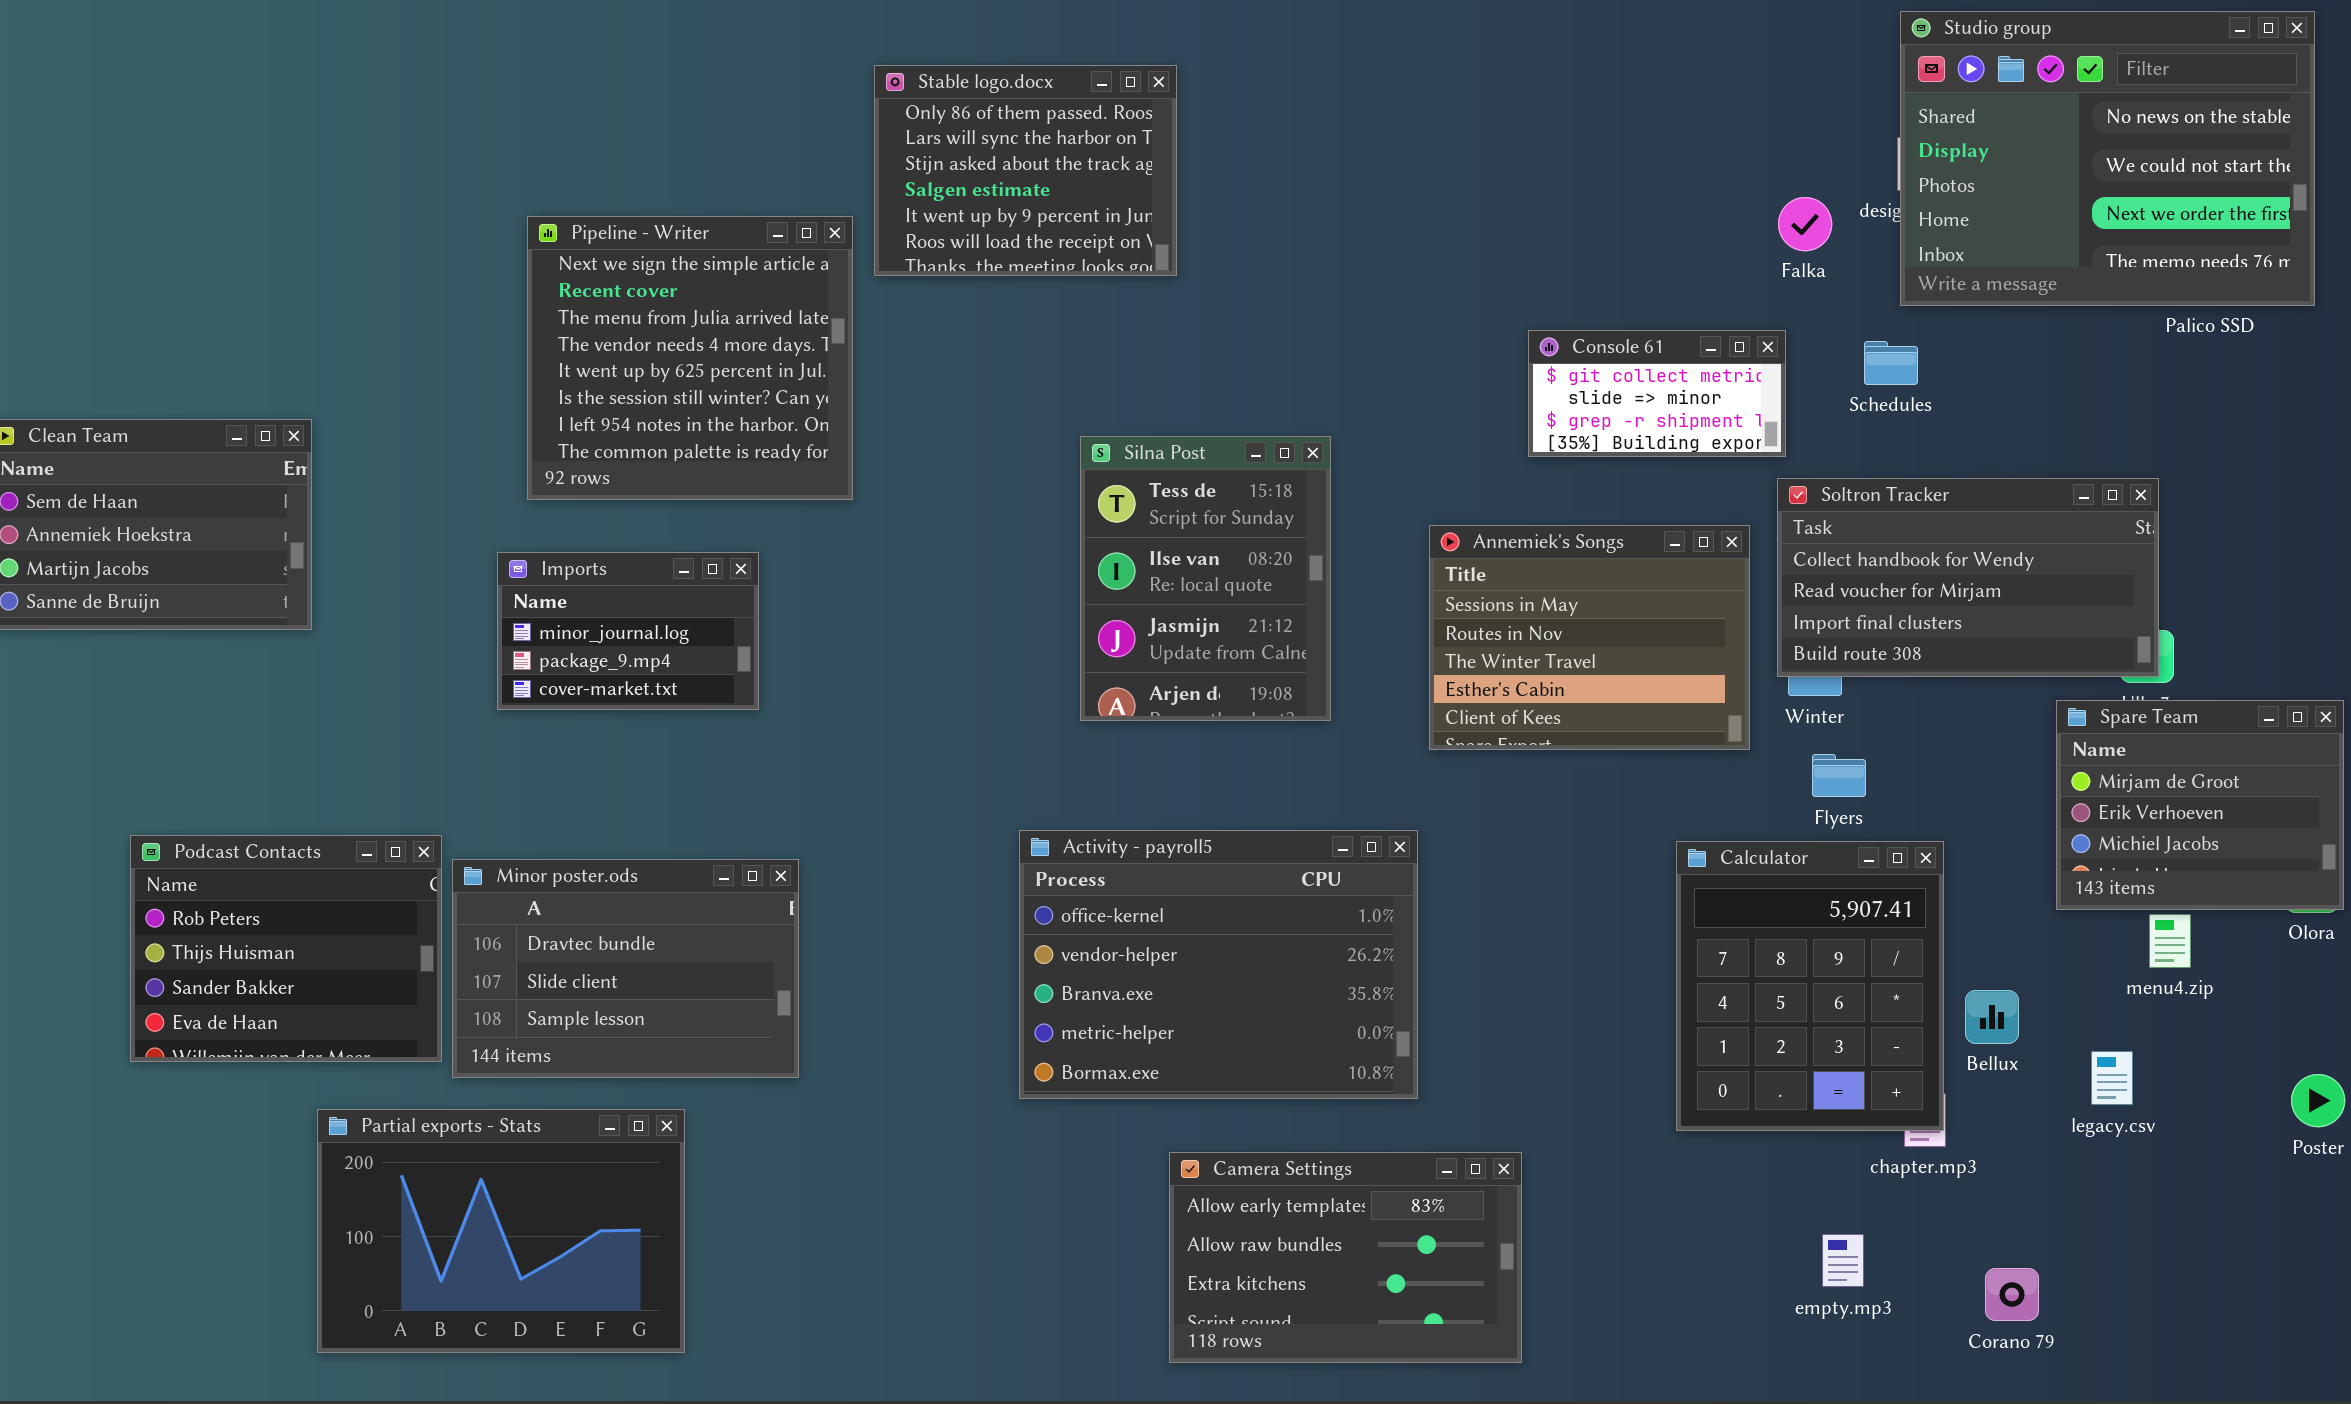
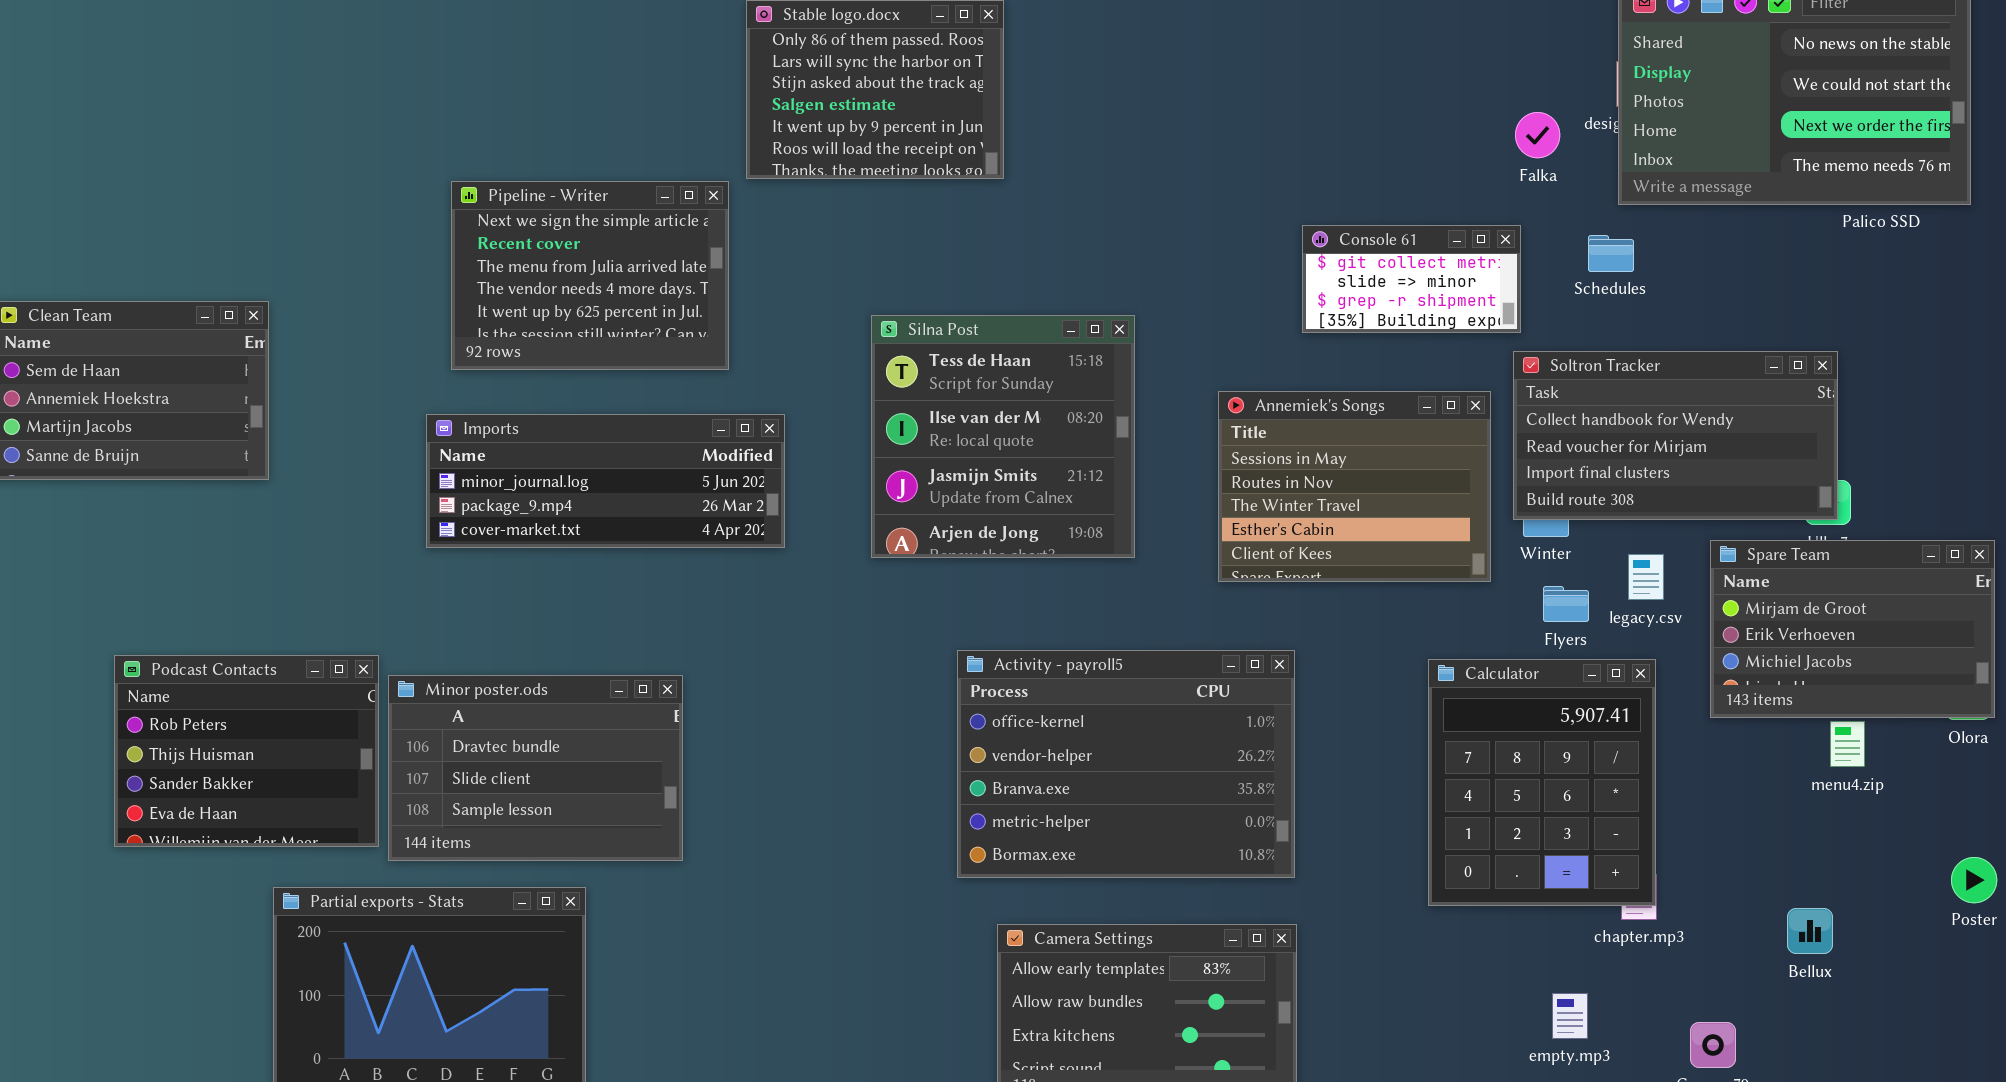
Pipeline - Writer: [527,216,853,500] -> [451,181,729,370], resized
Silna Post: [1080,436,1331,721] -> [871,315,1135,558], resized
Imports: [497,552,759,710] -> [426,414,785,548], resized
Spare Team: [2056,700,2344,910] -> [1710,540,1995,718], resized
Activity - payroll5: [1019,830,1418,1099] -> [957,650,1295,878], moved
Bellux: [1965,990,2019,1044] -> [1787,908,1833,954], moved
legacy.csv: [2091,1051,2133,1105] -> [1628,554,1664,600], moved

